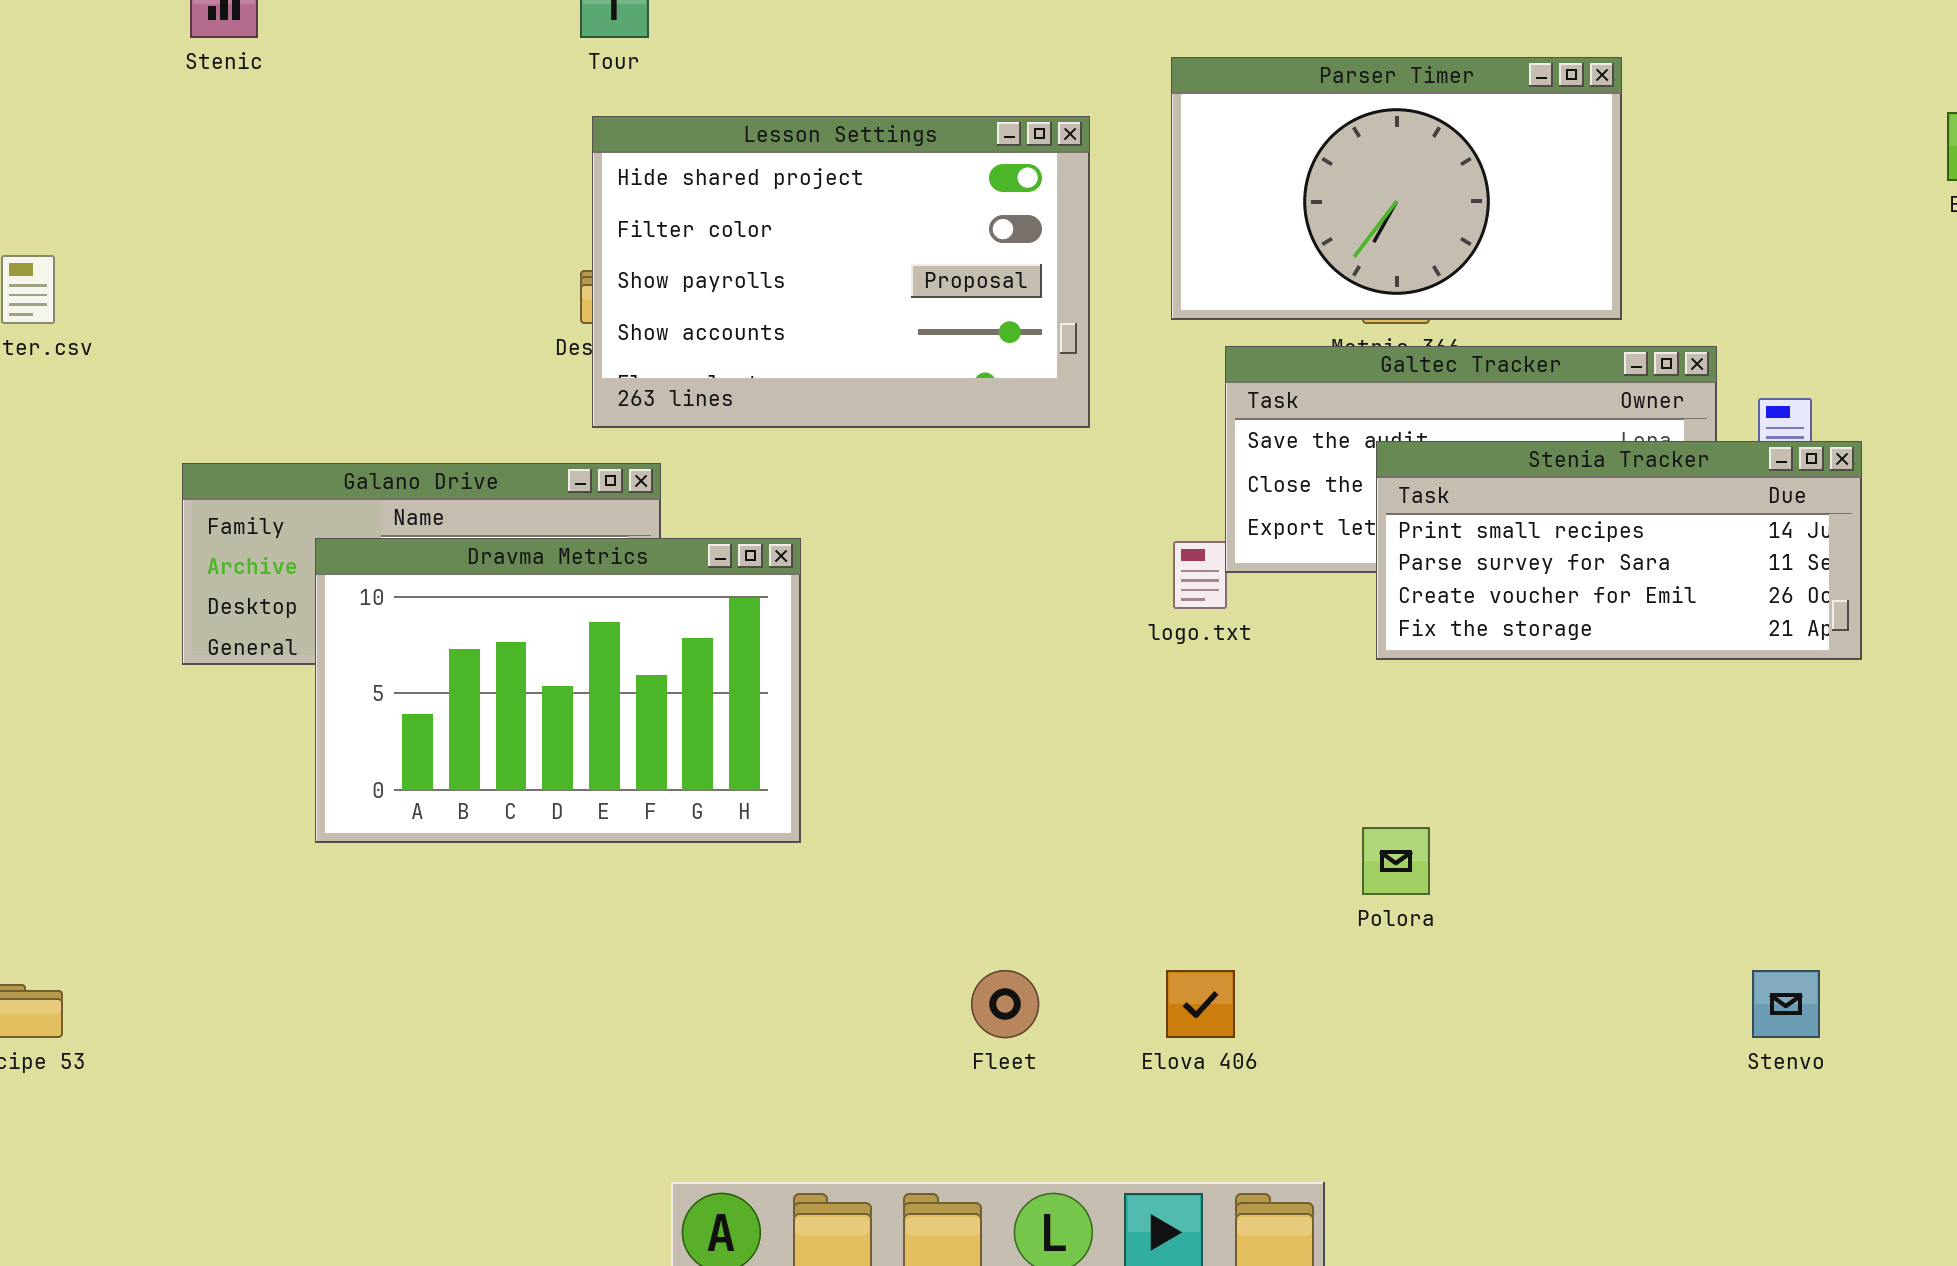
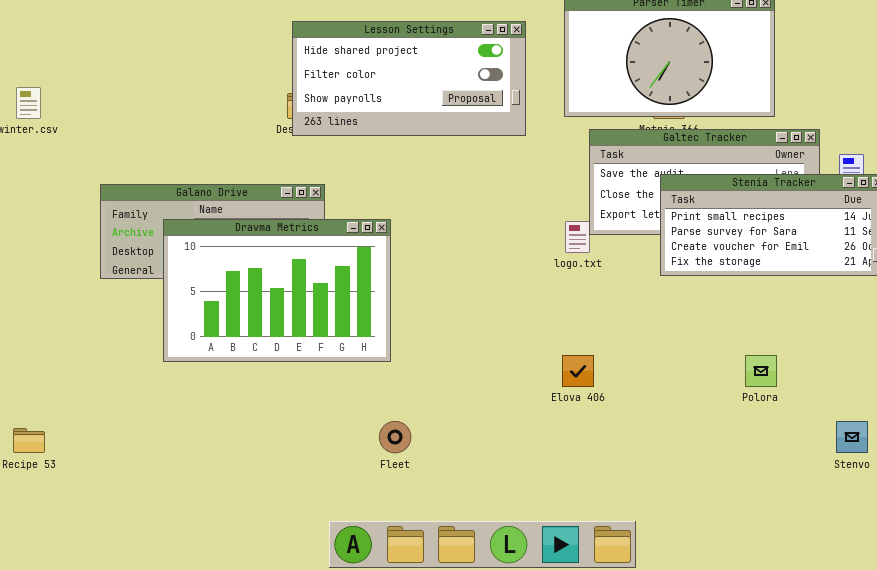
Lesson Settings: [592,116,1090,428] -> [292,21,526,136], resized
Polora: [1362,827,1430,895] -> [745,355,777,387], moved
Fleet: [971,970,1039,1038] -> [379,421,411,453], moved
Elova 406: [1166,970,1235,1038] -> [562,355,594,387], moved

